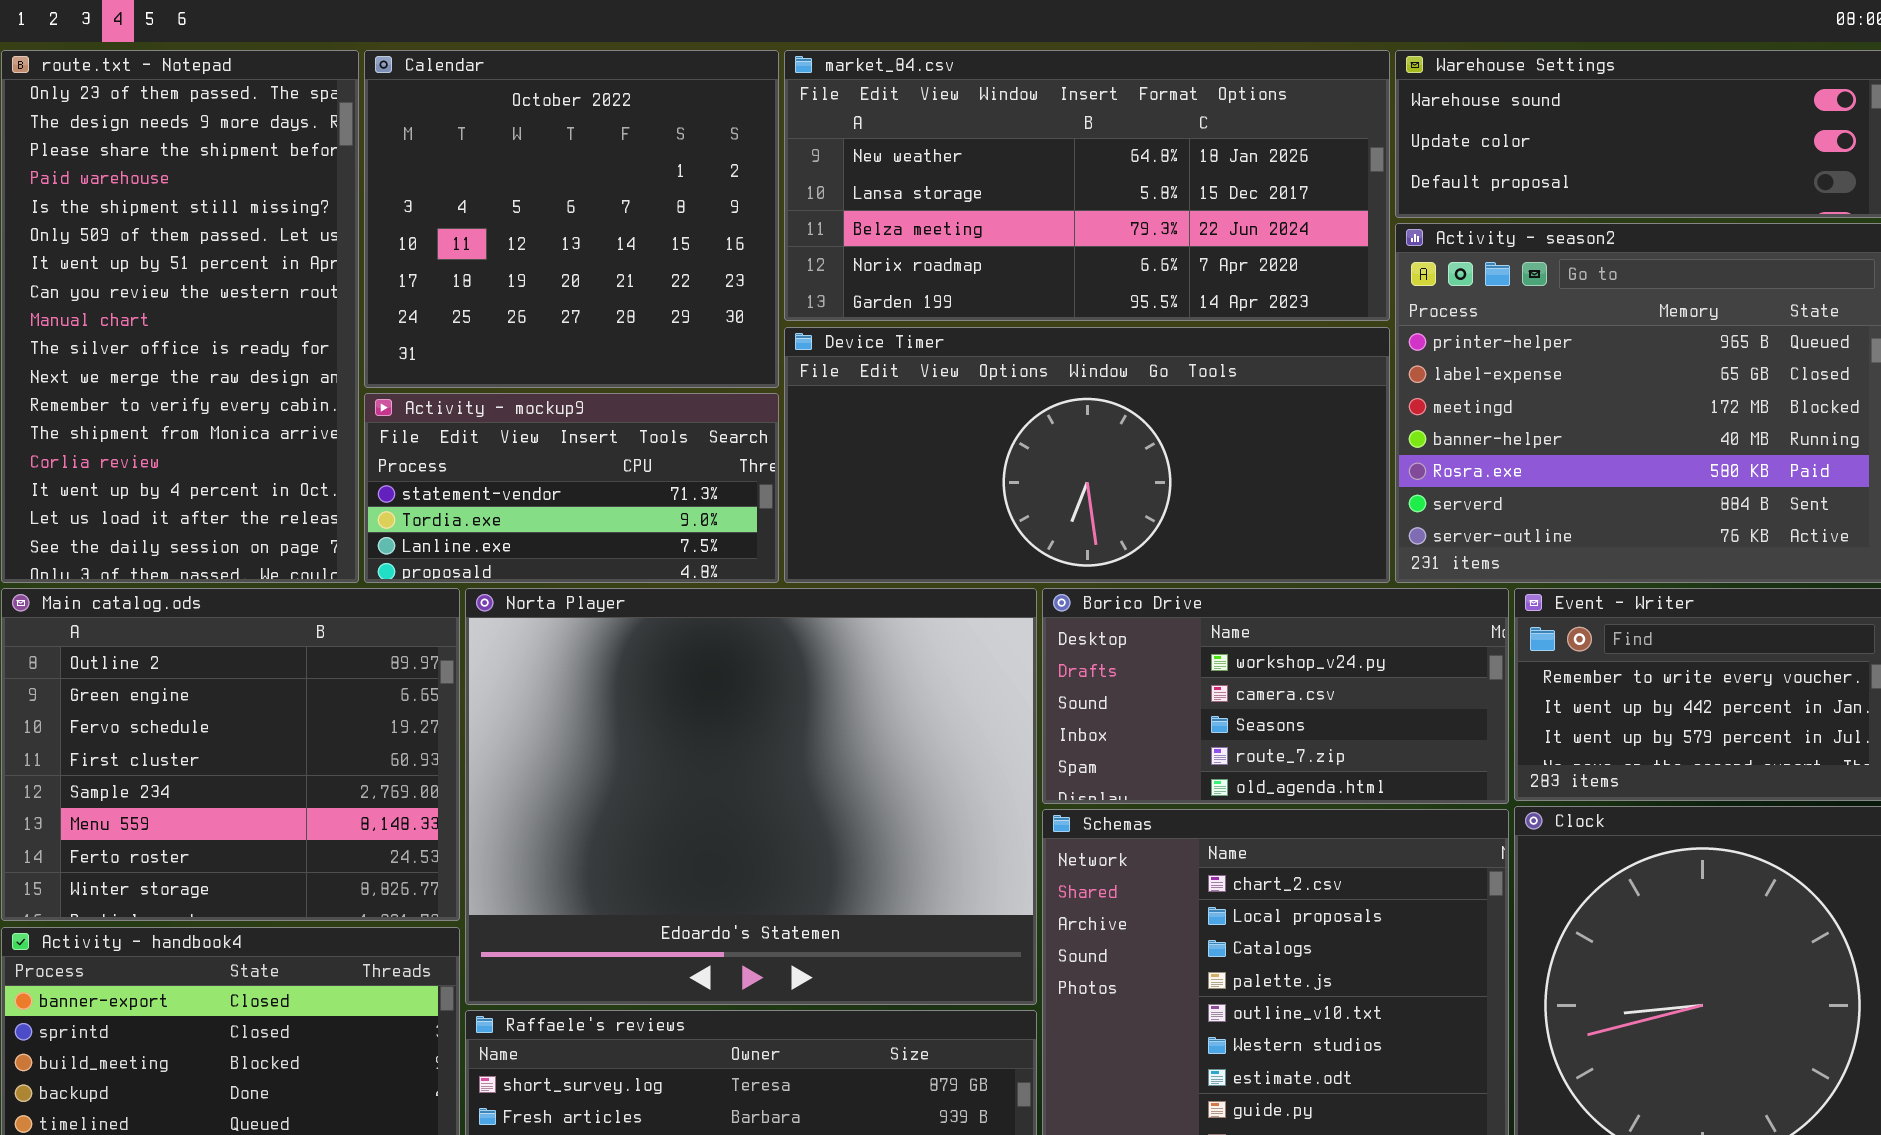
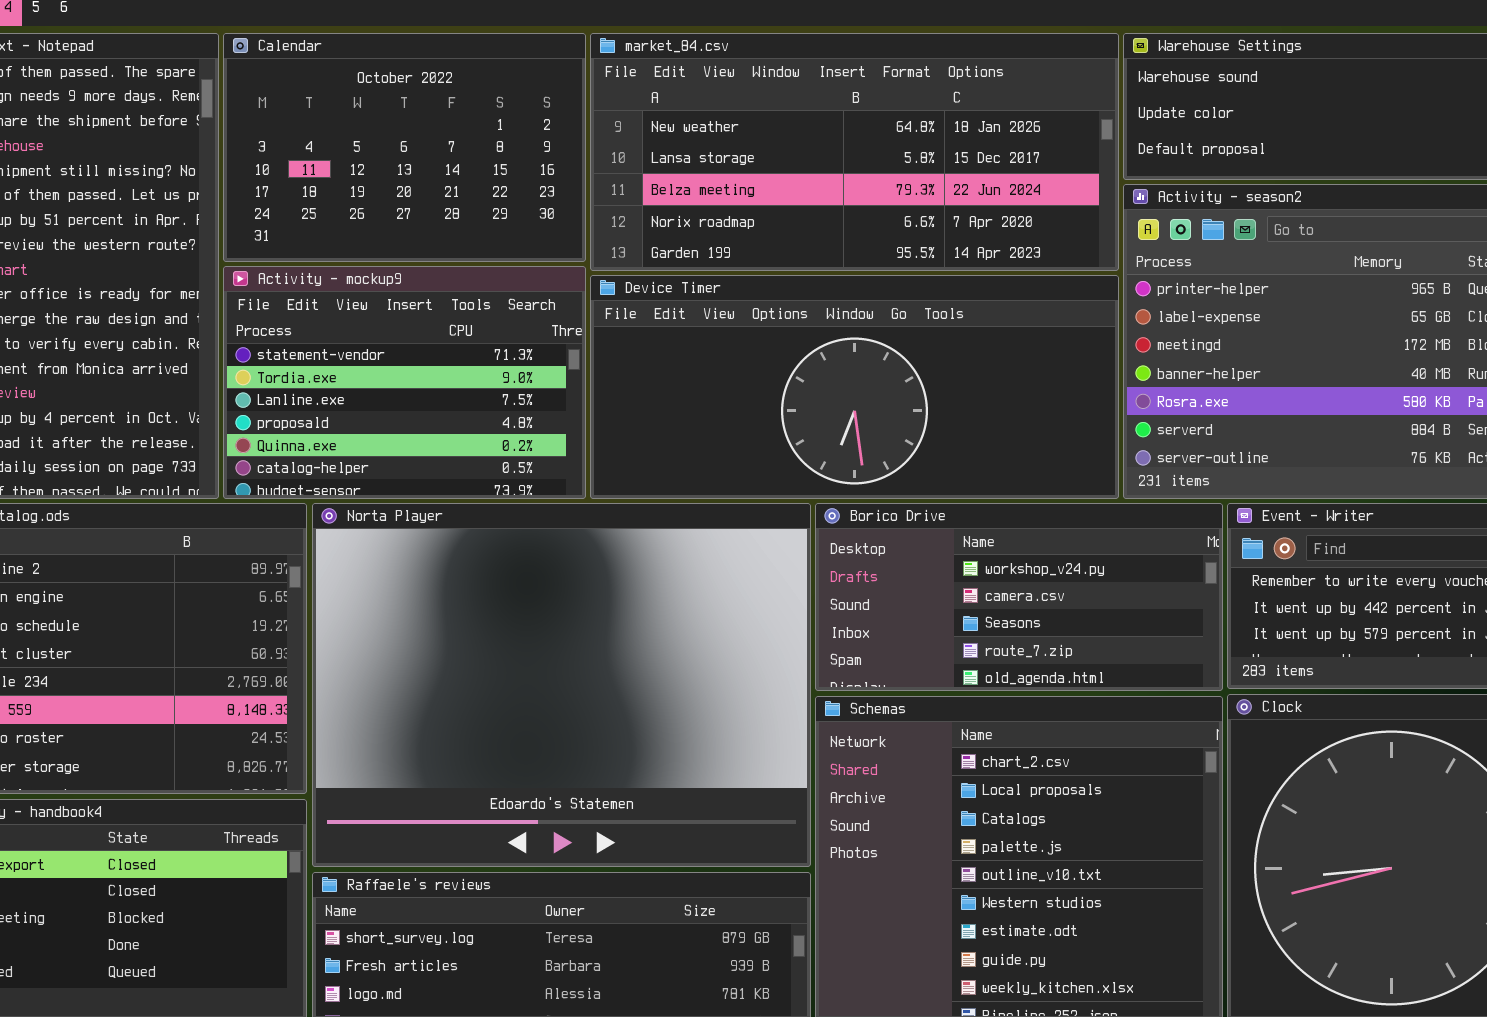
Calendar: [364,50,779,388] -> [223,33,586,262], resized
Activity - mockup9: [364,393,779,583] -> [223,266,586,499], resized

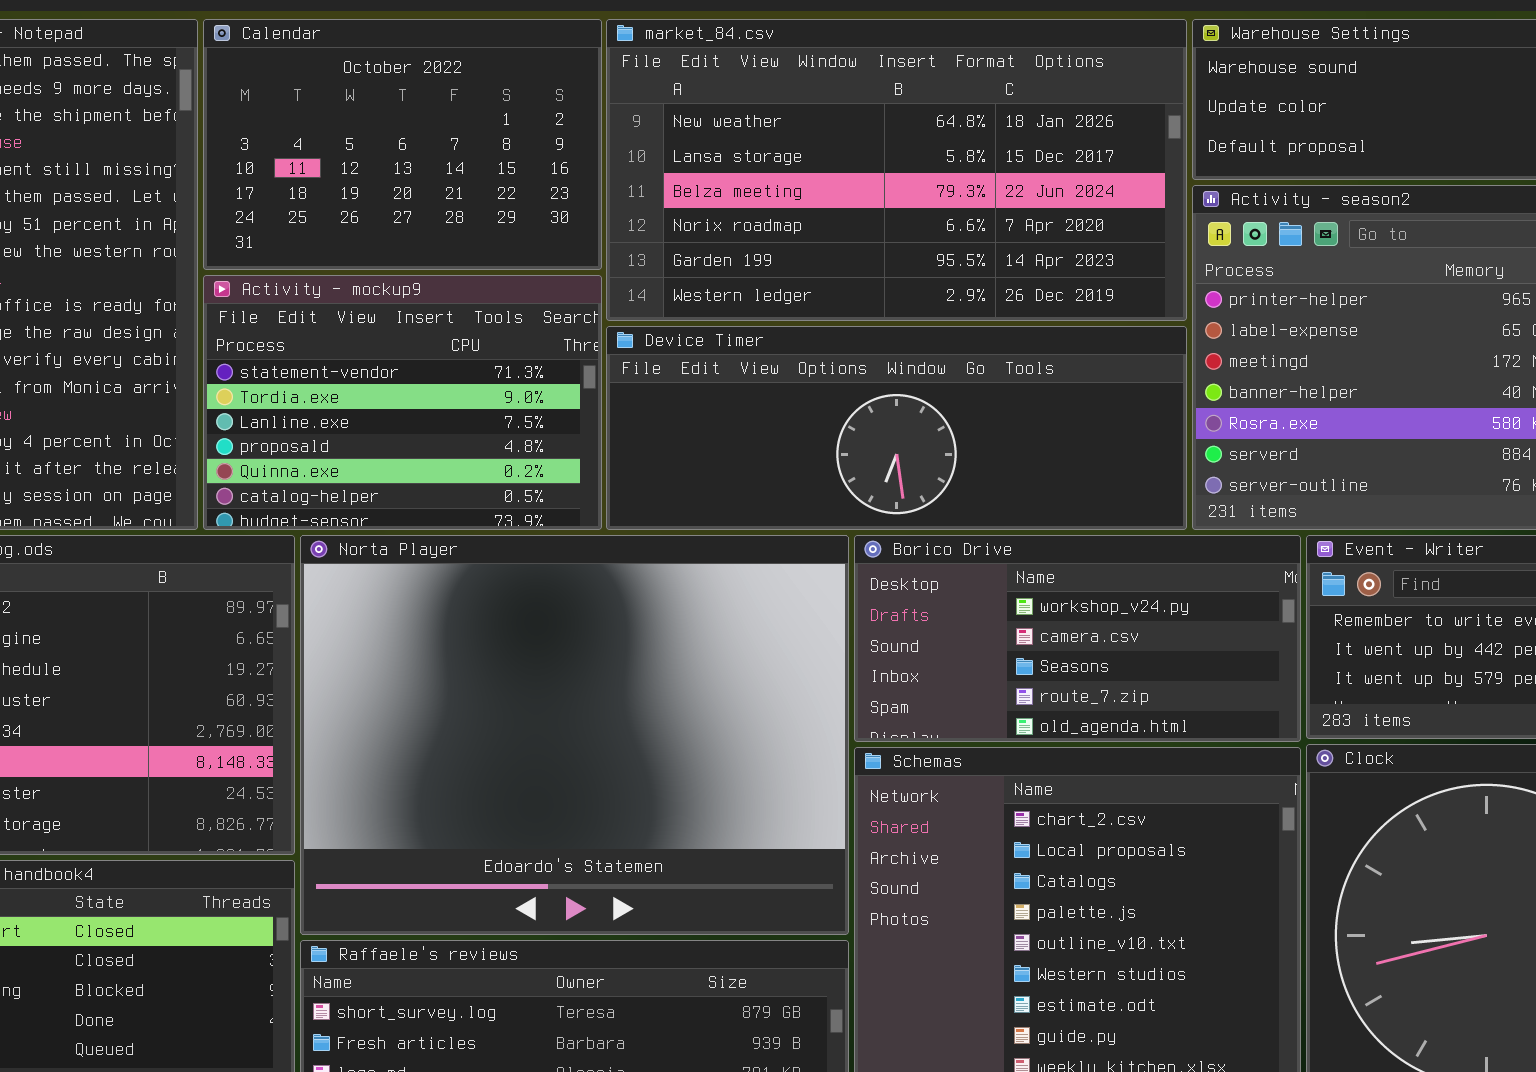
market_84.csv: [590,33,1119,271] -> [606,19,1187,321], resized
Device Timer: [590,275,1119,499] -> [606,326,1187,530], resized

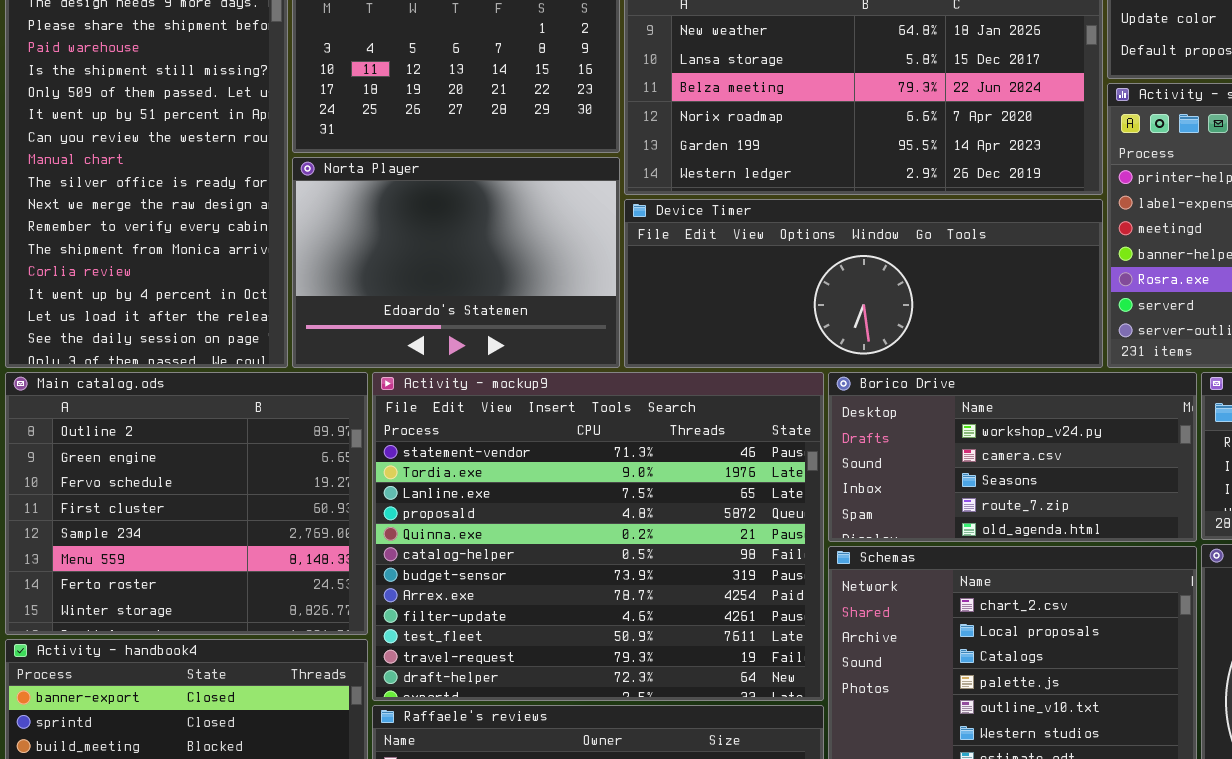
Activity - mockup9: [203,275,602,530] -> [372,372,824,701], moved, resized
Norta Player: [300,535,849,935] -> [292,157,620,368], moved, resized

